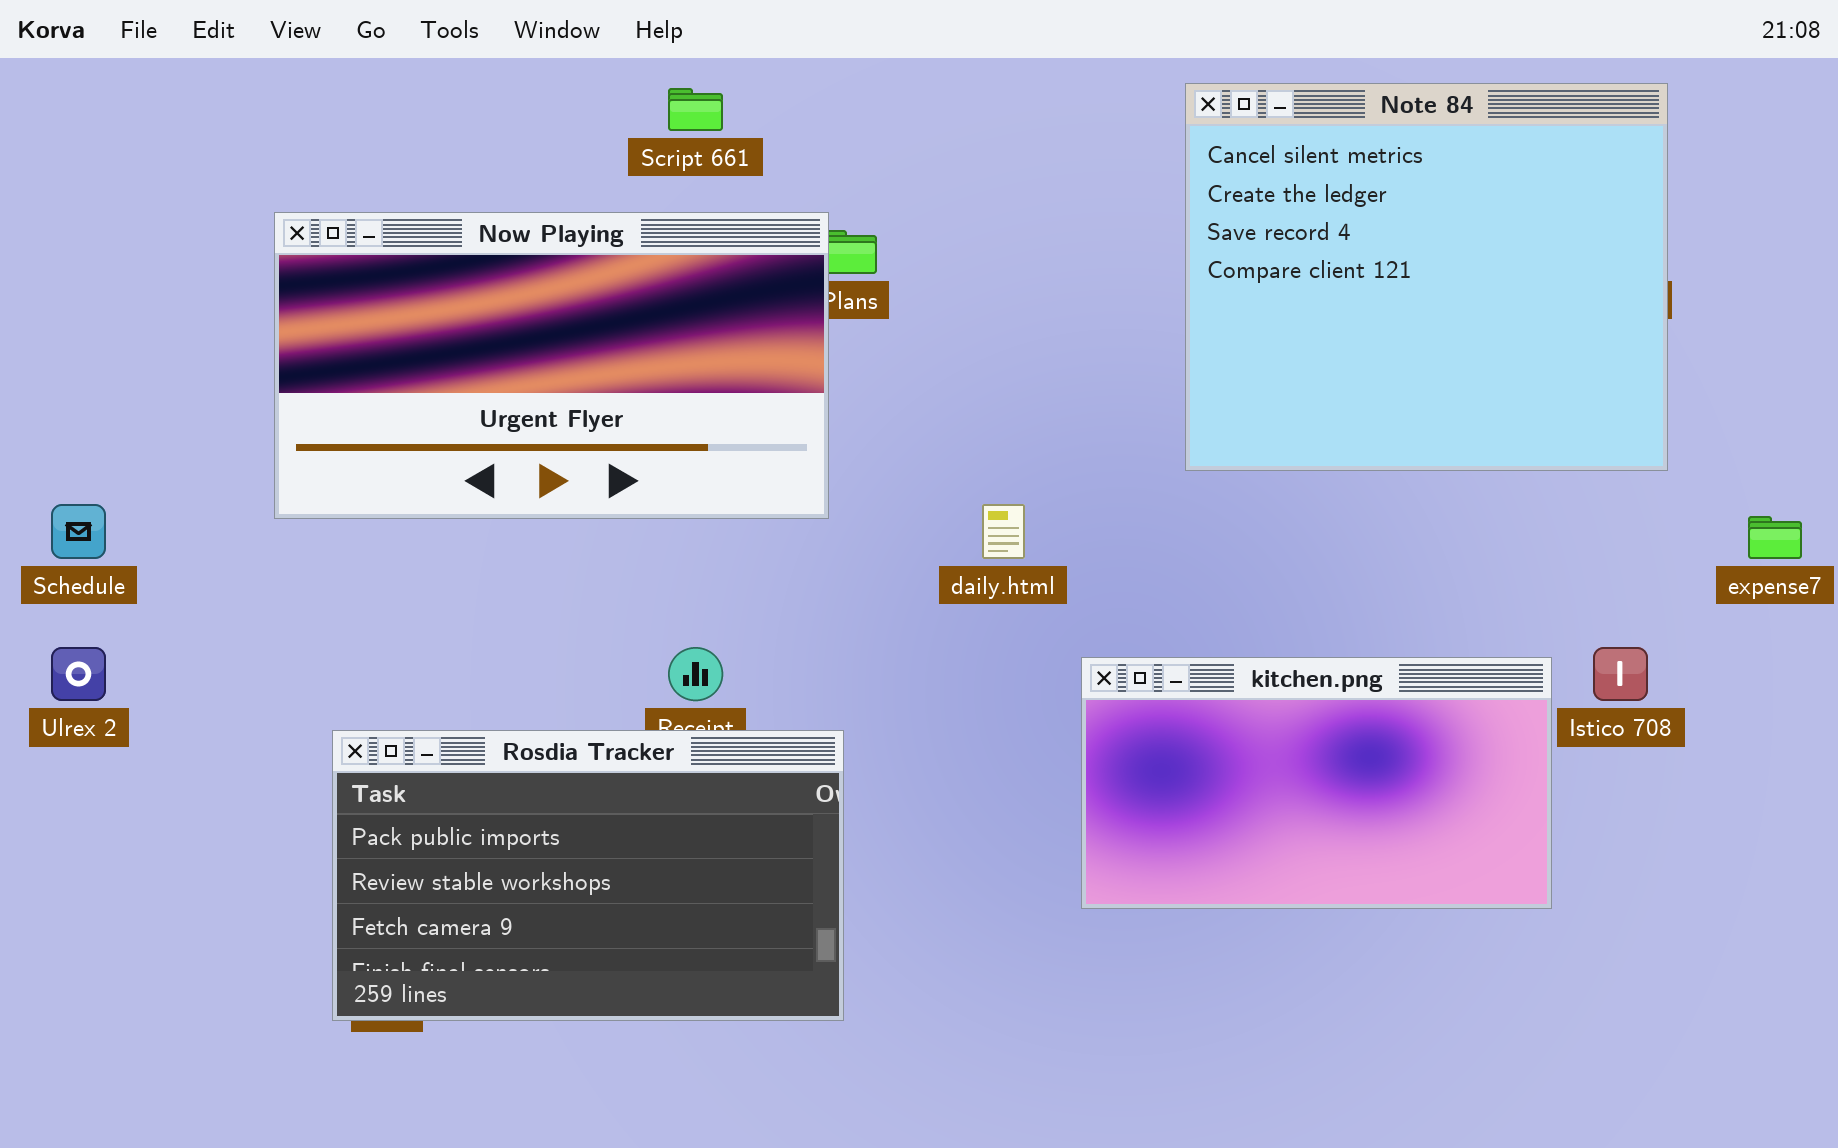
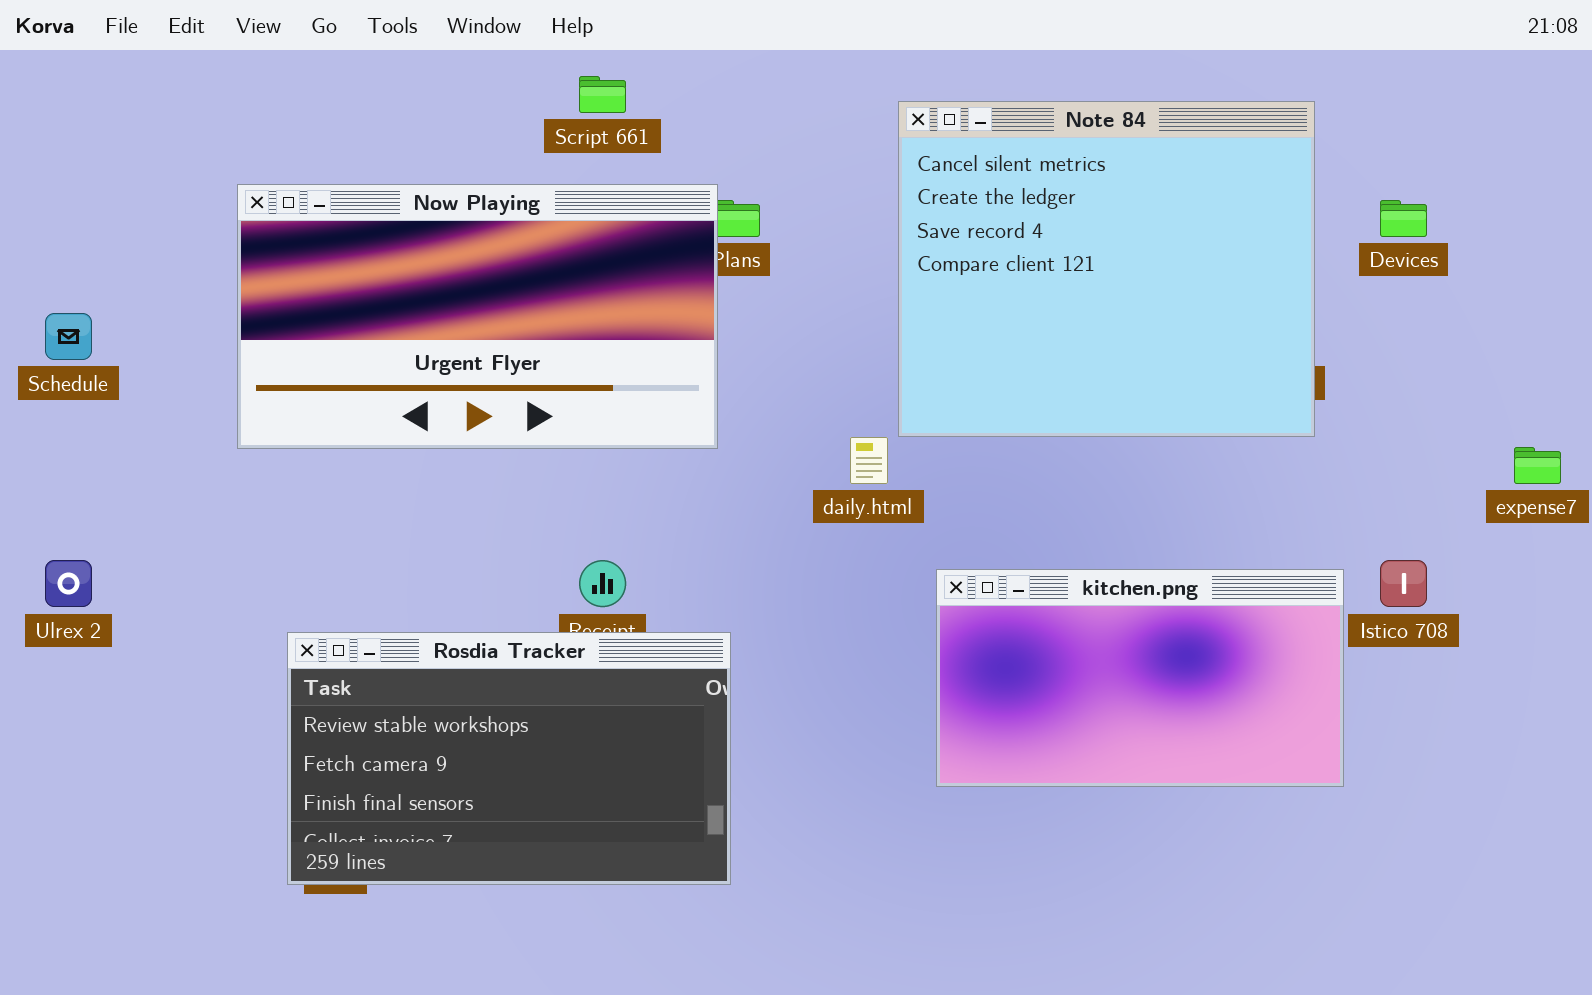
Note 84: [1185,83,1668,471] -> [898,101,1315,437], moved
Schedule: [51,504,106,559] -> [45,313,92,360], moved
Rosdia Tracker: [332,730,844,1021] -> [287,632,731,885], scrolled down 1 row

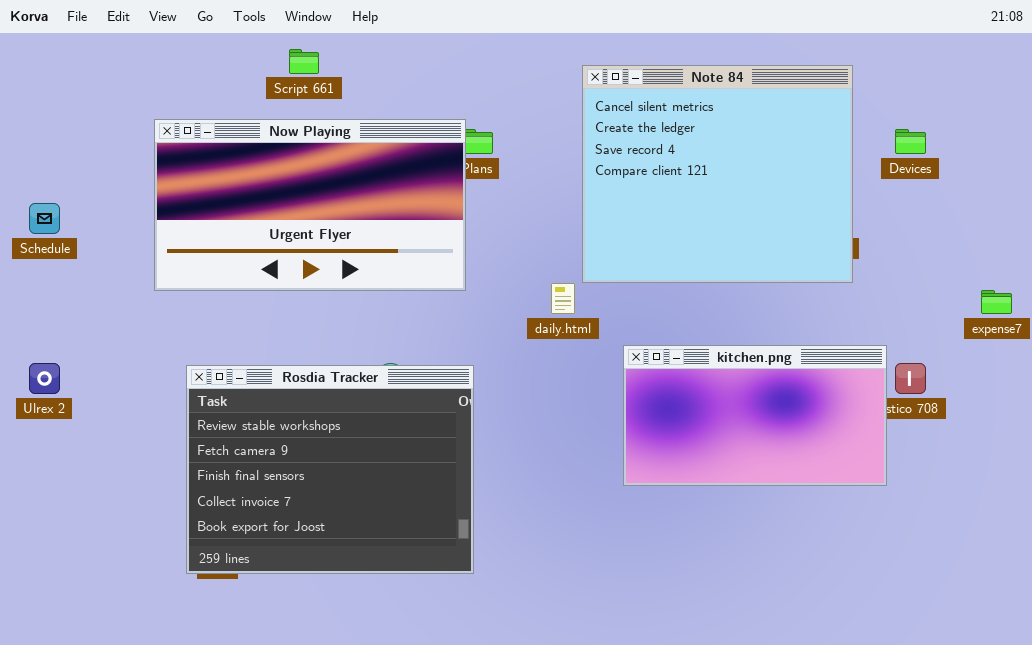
Script 661: [579,76,626,113] -> [289,49,319,74], moved
kitchen.png: [936,569,1344,787] -> [623,345,887,486], moved
Rosdia Tracker: [287,632,731,885] -> [186,365,474,574], resized

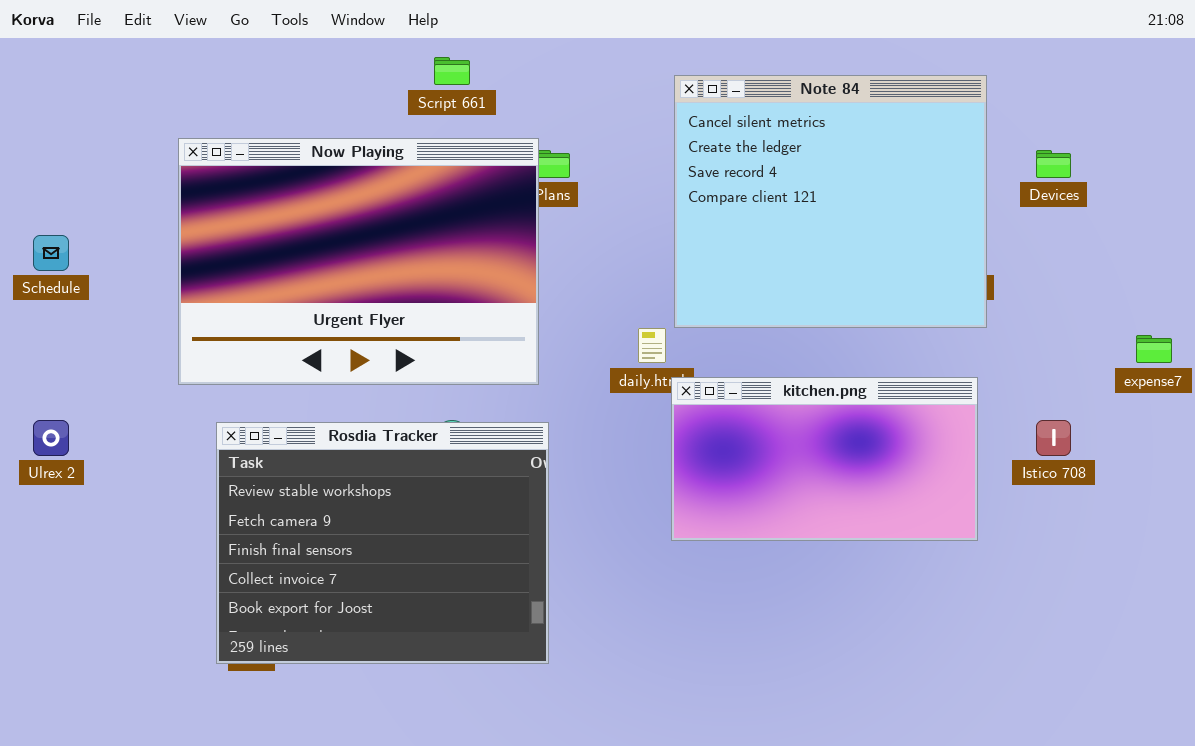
Script 661: [289,49,319,74] -> [434,57,470,85], moved
Now Playing: [154,119,466,291] -> [178,138,539,385], resized
kitchen.png: [623,345,887,486] -> [671,377,978,541], moved

